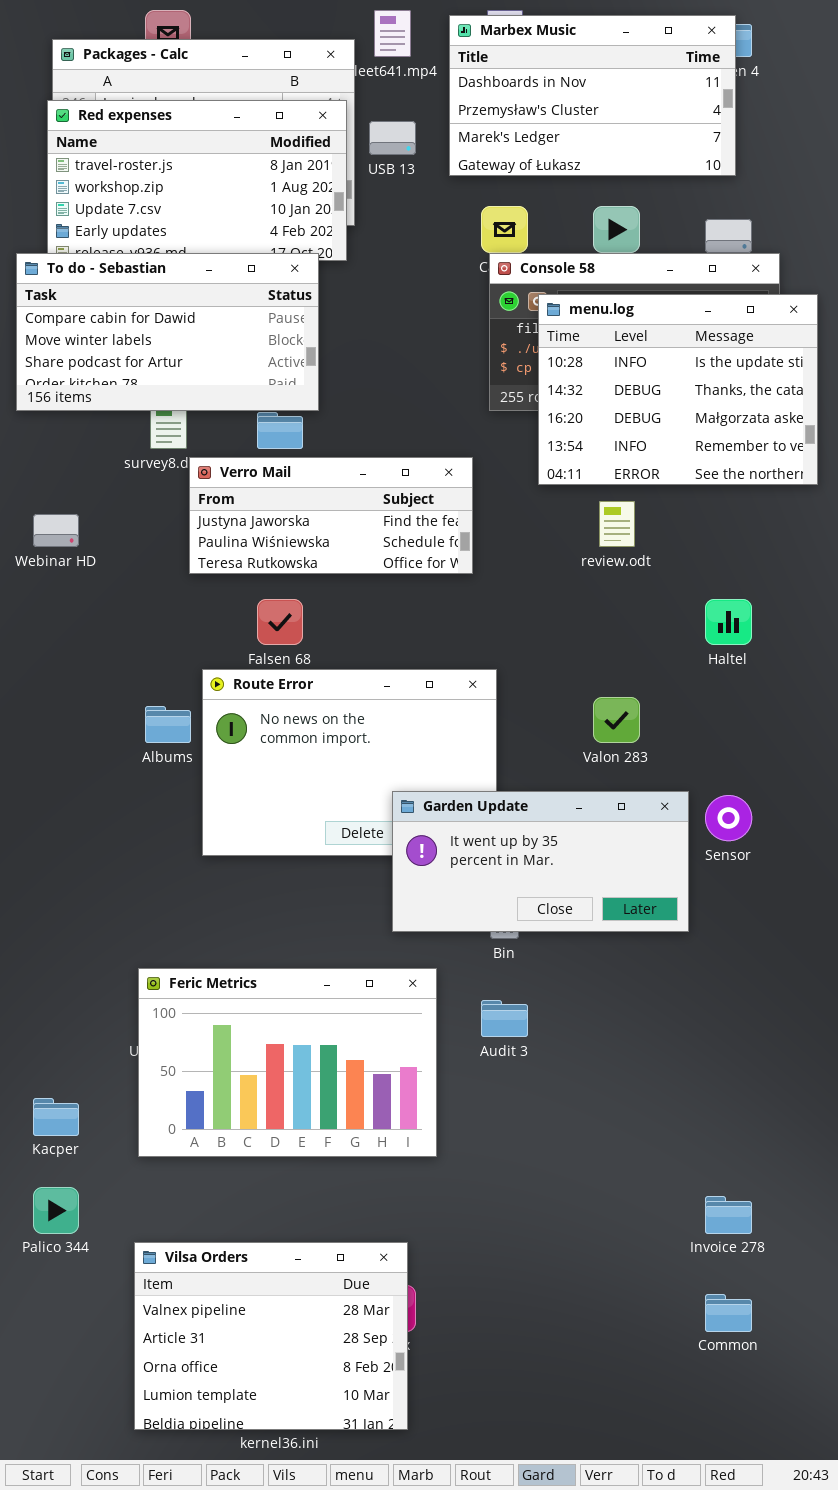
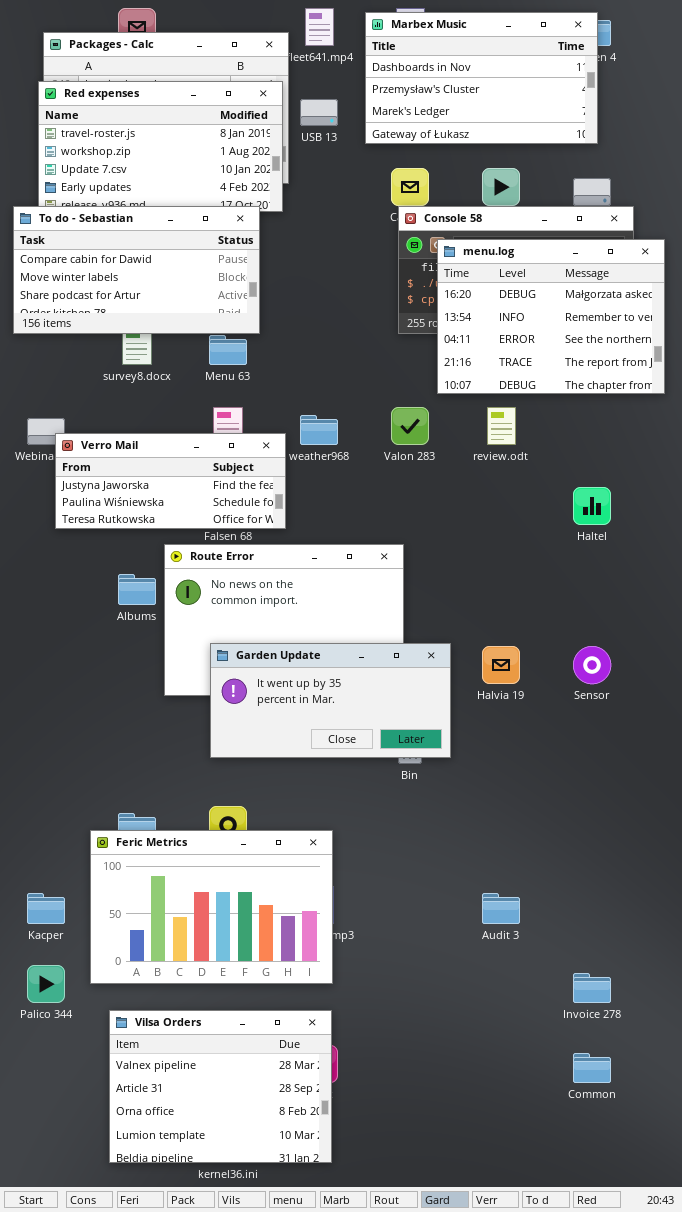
menu.log: [538,294,818,485] -> [437,239,665,394], scrolled down 2 rows
Verro Mail: [189,457,473,574] -> [55,433,286,529], moved
Valon 283: [593,697,640,743] -> [391,407,429,445], moved
Garden Update: [392,791,689,932] -> [210,643,451,758], moved
Feric Metrics: [138,968,437,1157] -> [90,830,333,984], moved
Audit 3: [481,1000,528,1037] -> [482,893,520,924], moved

